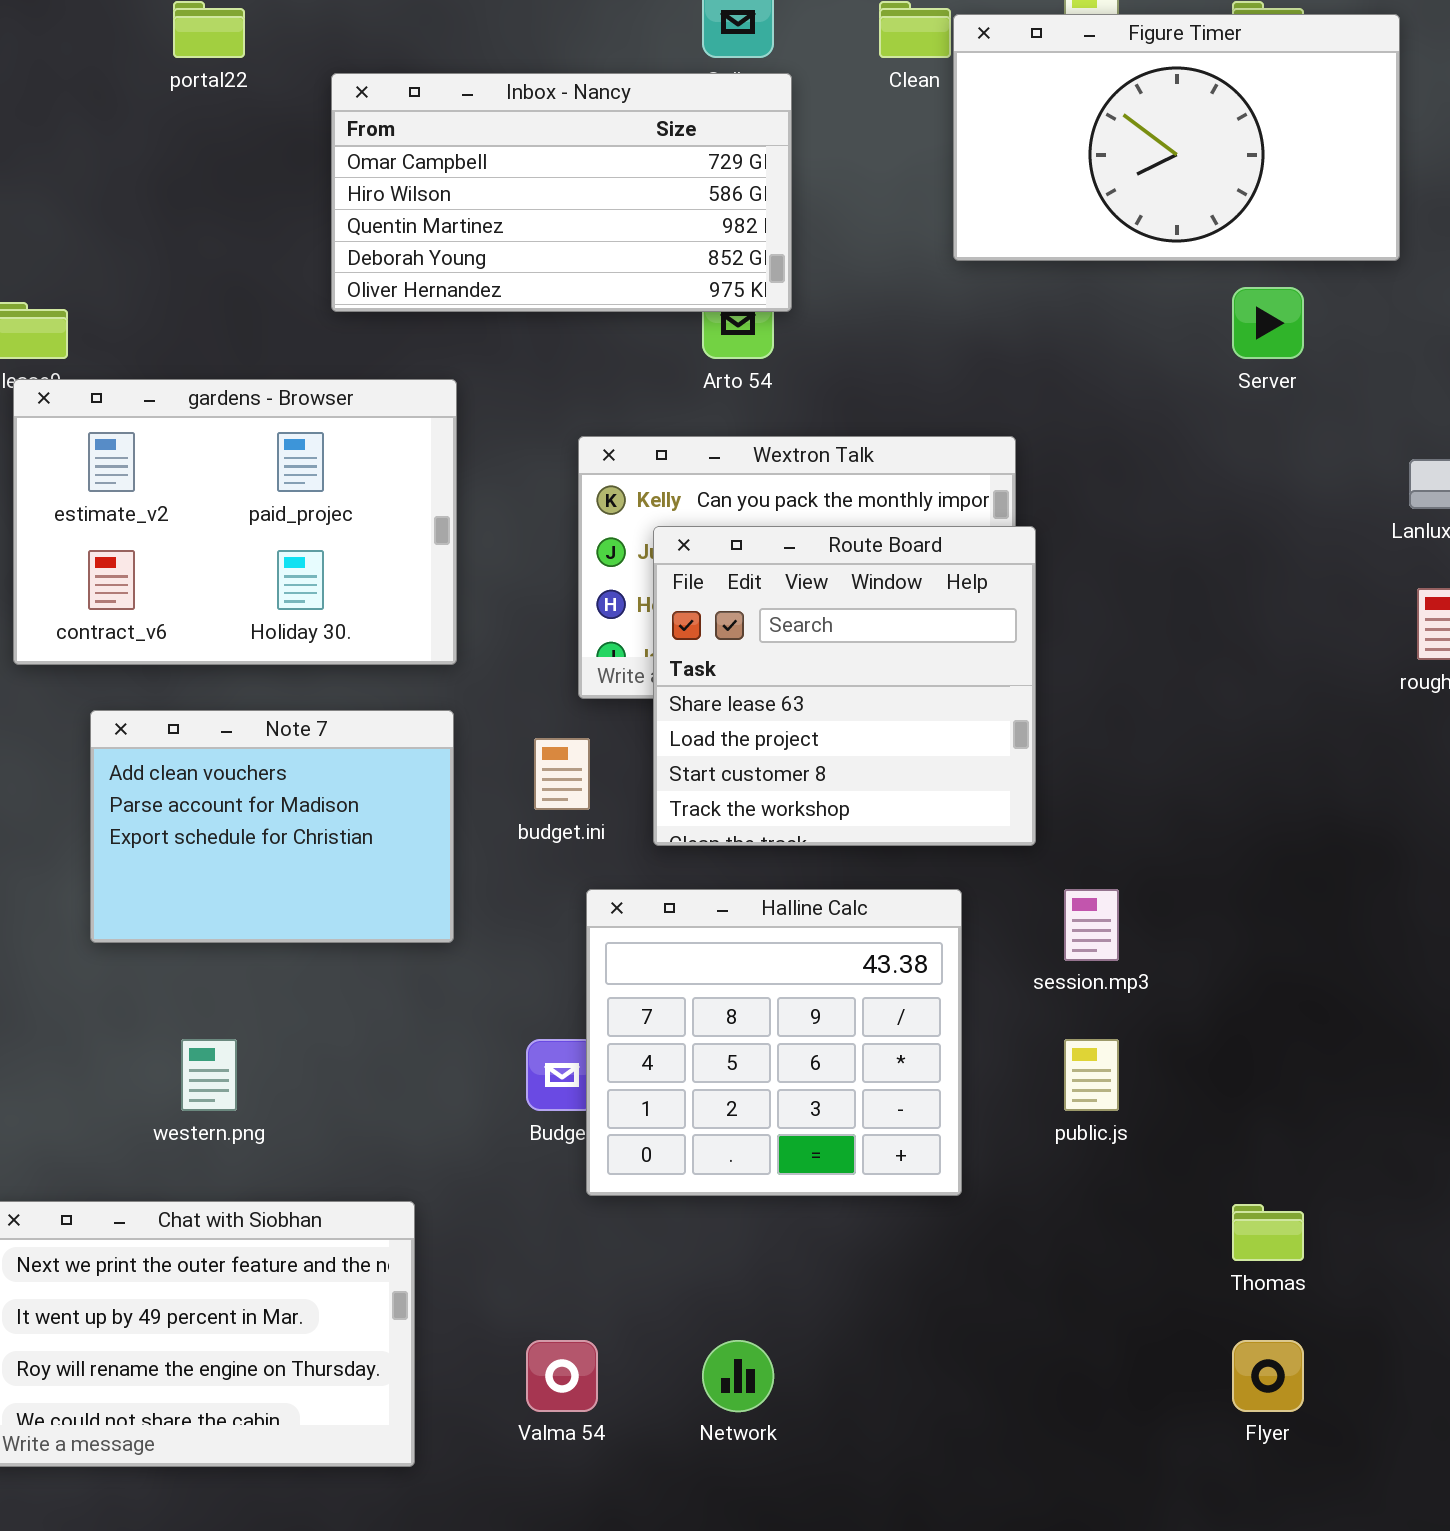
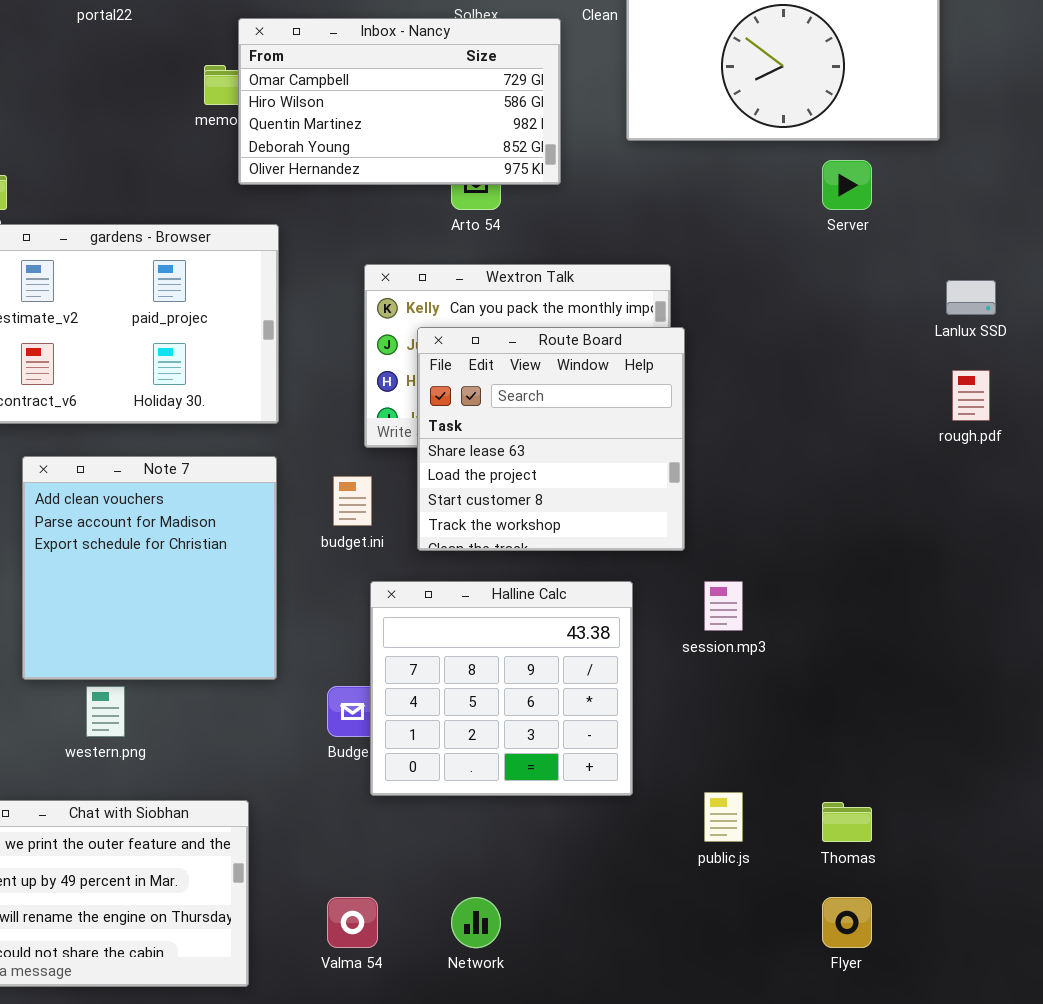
Inbox - Nancy: [331,73,792,312] -> [238,18,561,185], moved
Note 7: [90,710,454,943] -> [22,456,277,680], resized
public.js: [1064,1039,1119,1111] -> [704,792,743,842], moved

